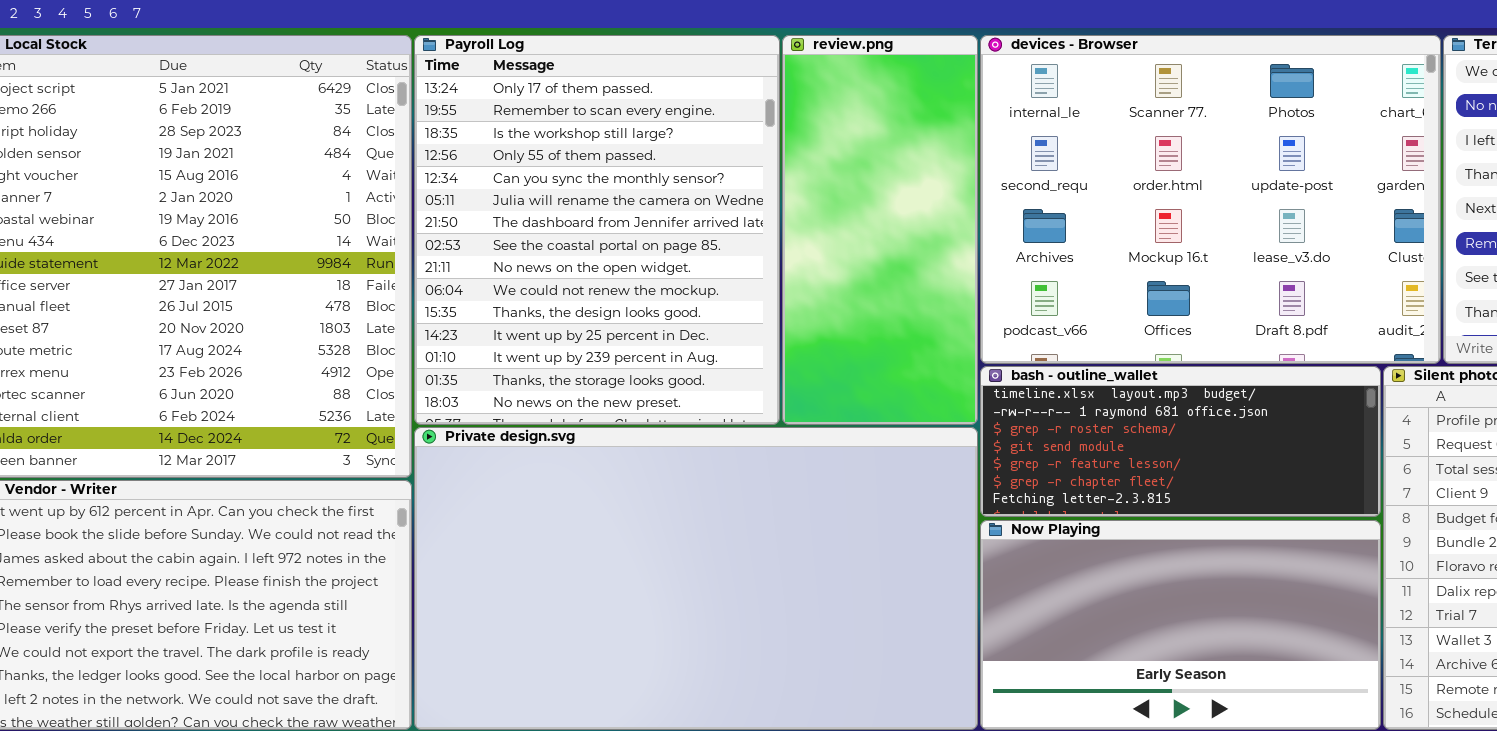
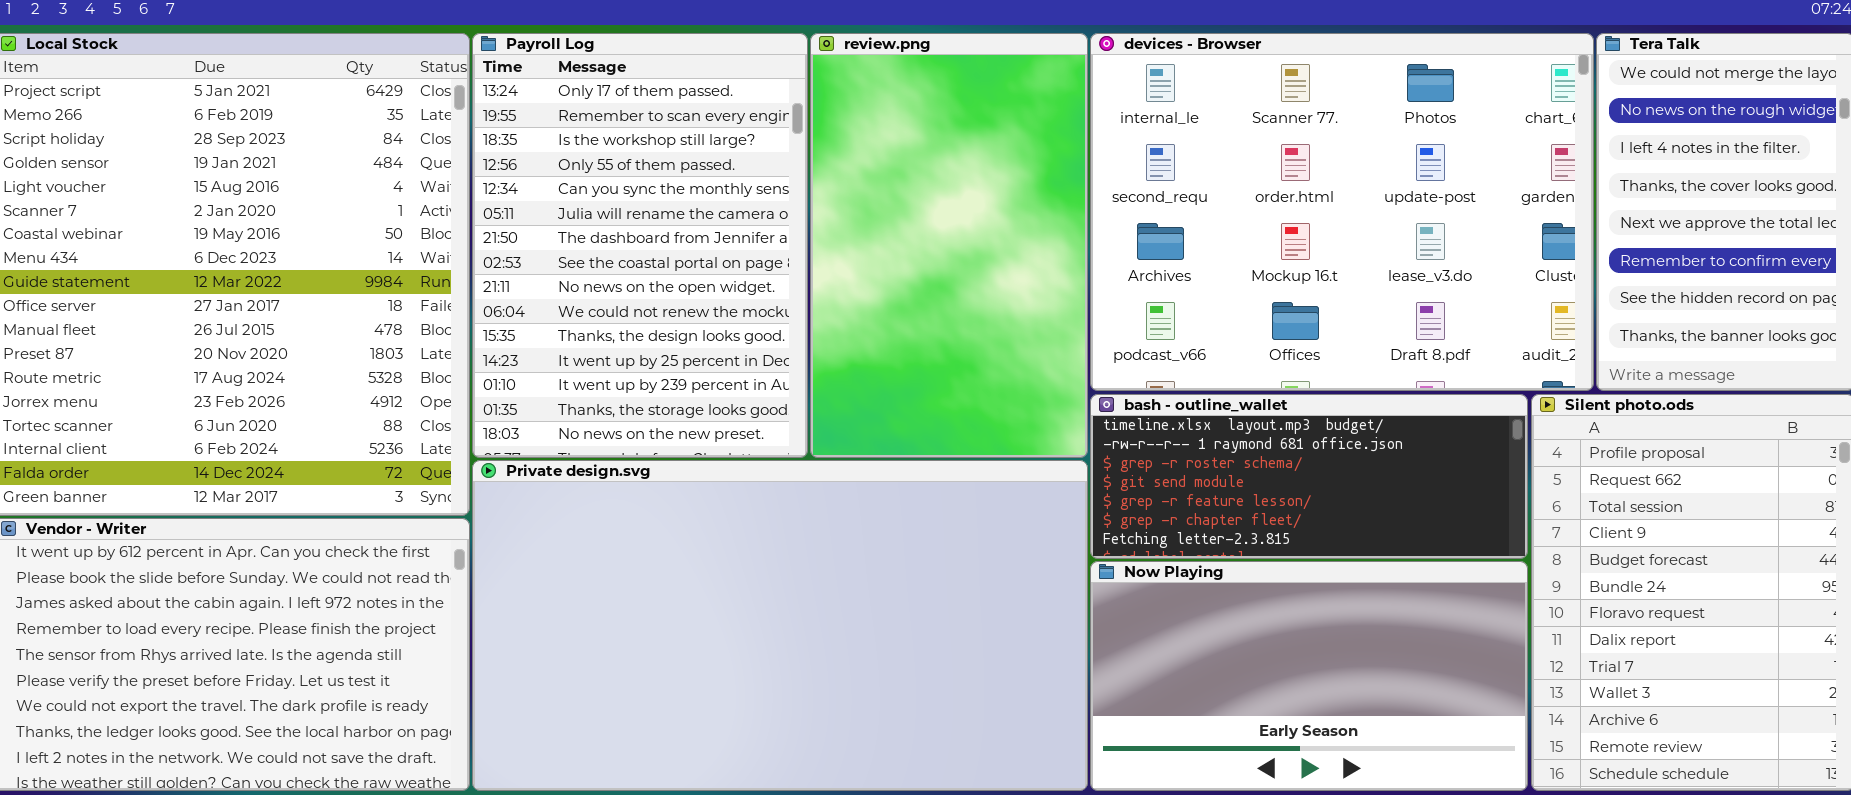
Payroll Log: [414,35,780,425] -> [472,33,808,458], resized
review.png: [782,35,978,425] -> [810,33,1088,458], resized

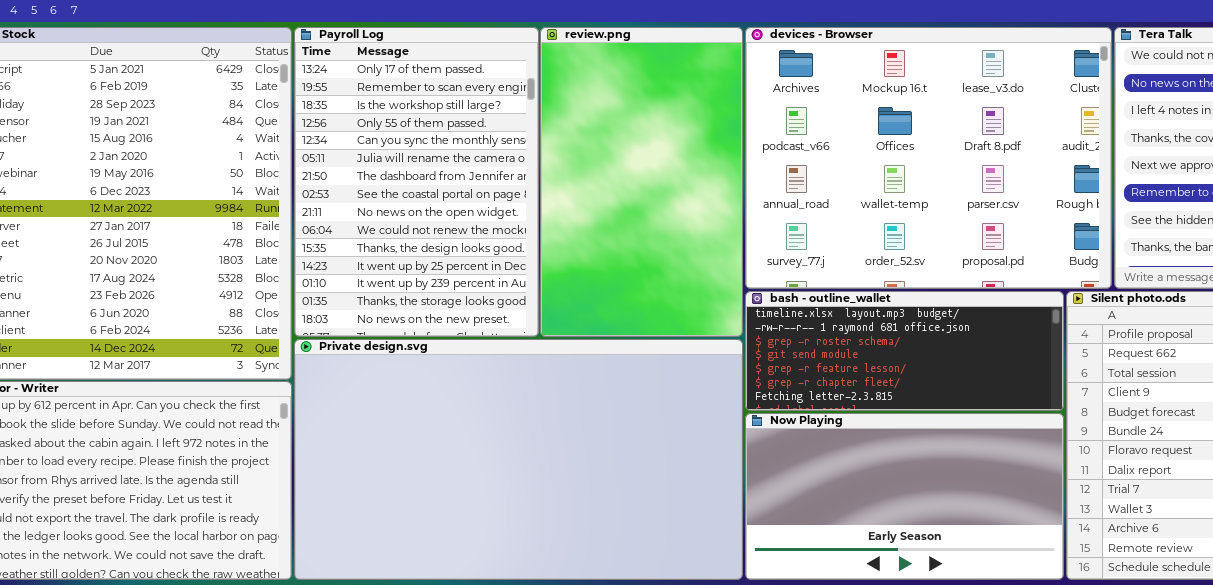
devices - Browser: [1090,33,1594,391] -> [745,27,1112,289], scrolled down 2 rows

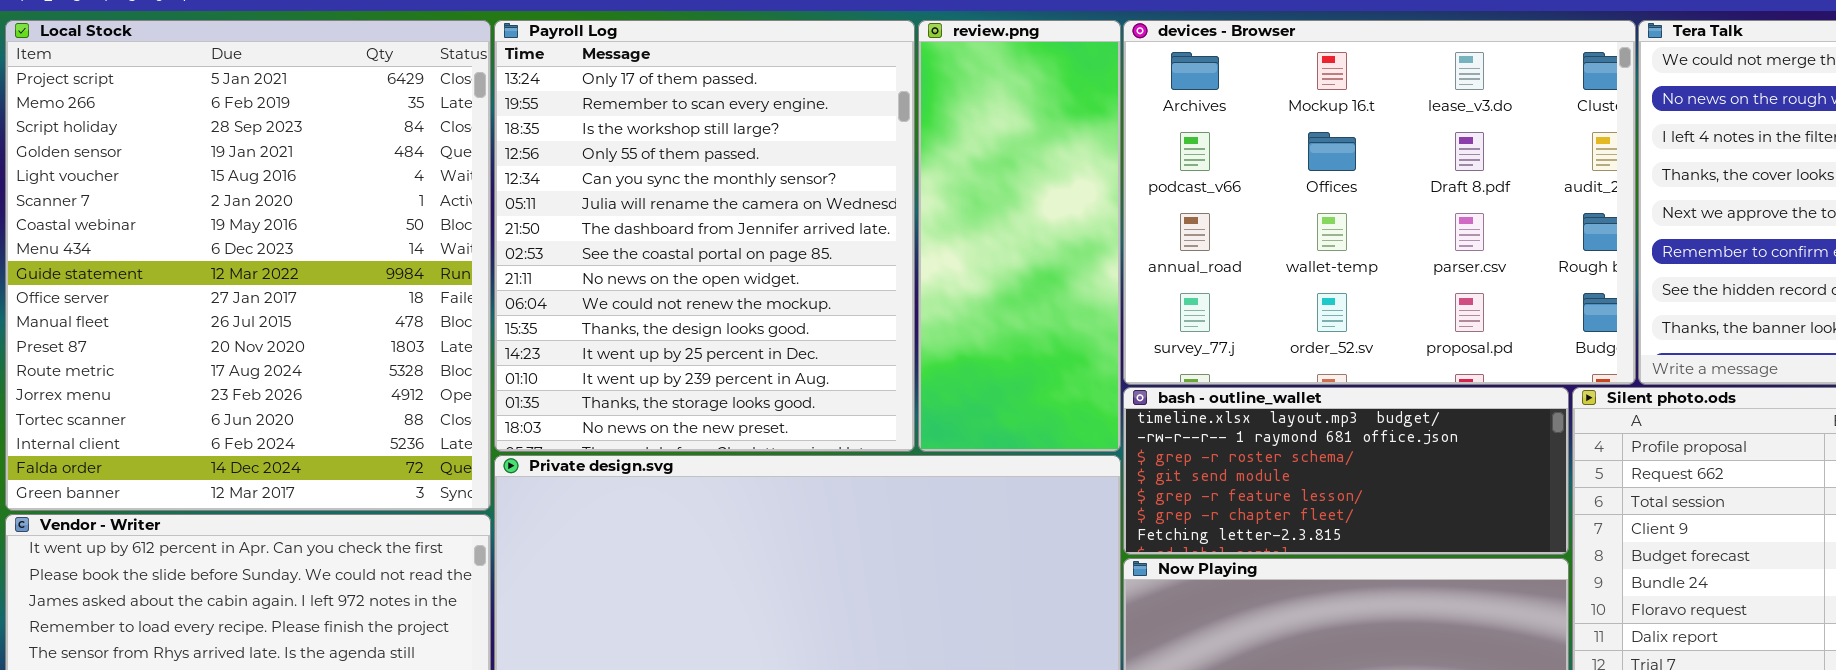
Payroll Log: [294,27,539,337] -> [494,20,915,452], resized
review.png: [540,27,743,337] -> [918,20,1121,452], resized

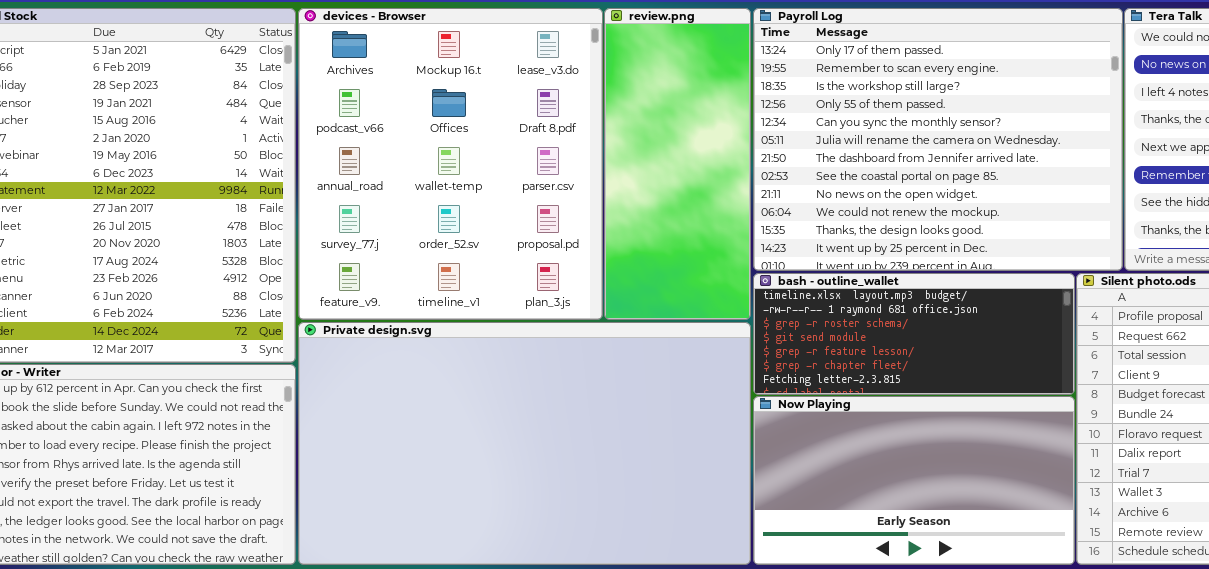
Payroll Log: [494,20,915,452] -> [753,8,1123,271], moved, resized
devices - Browser: [1123,20,1636,385] -> [298,8,603,320], moved, resized

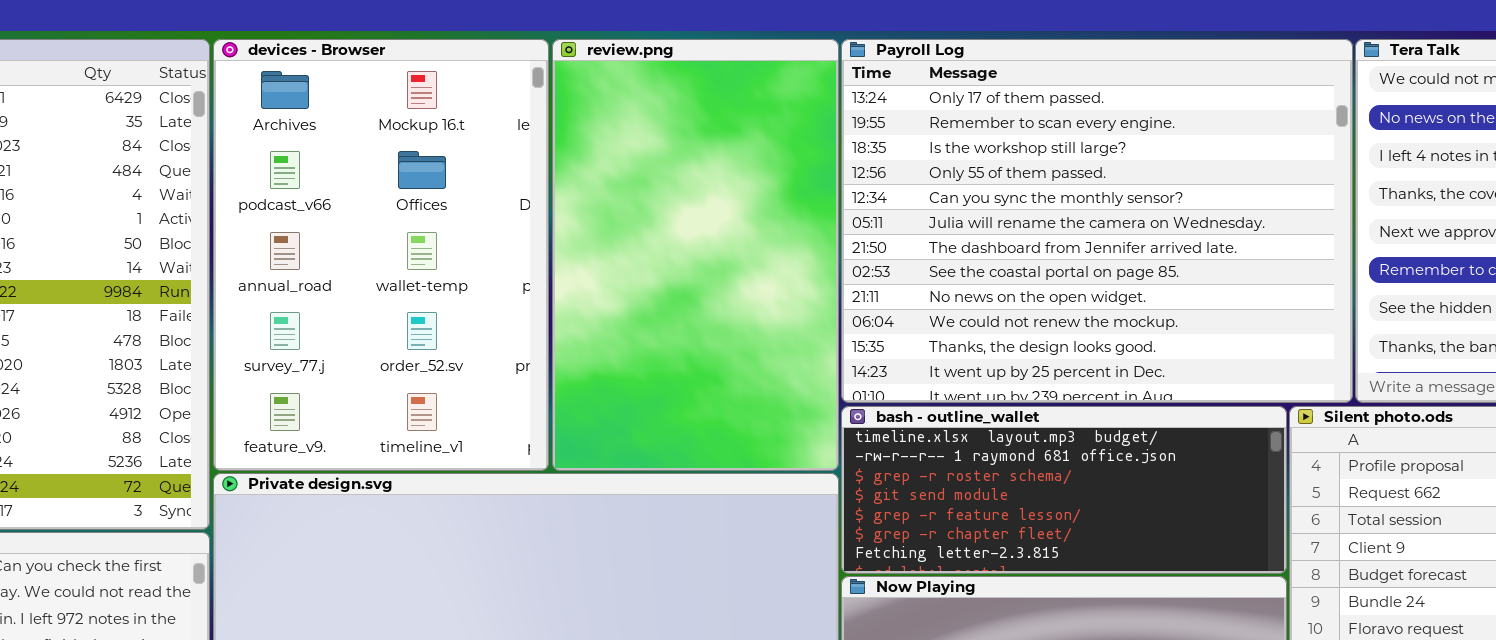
devices - Browser: [298,8,603,320] -> [213,39,549,471], resized
review.png: [604,8,751,320] -> [552,39,839,471], resized

